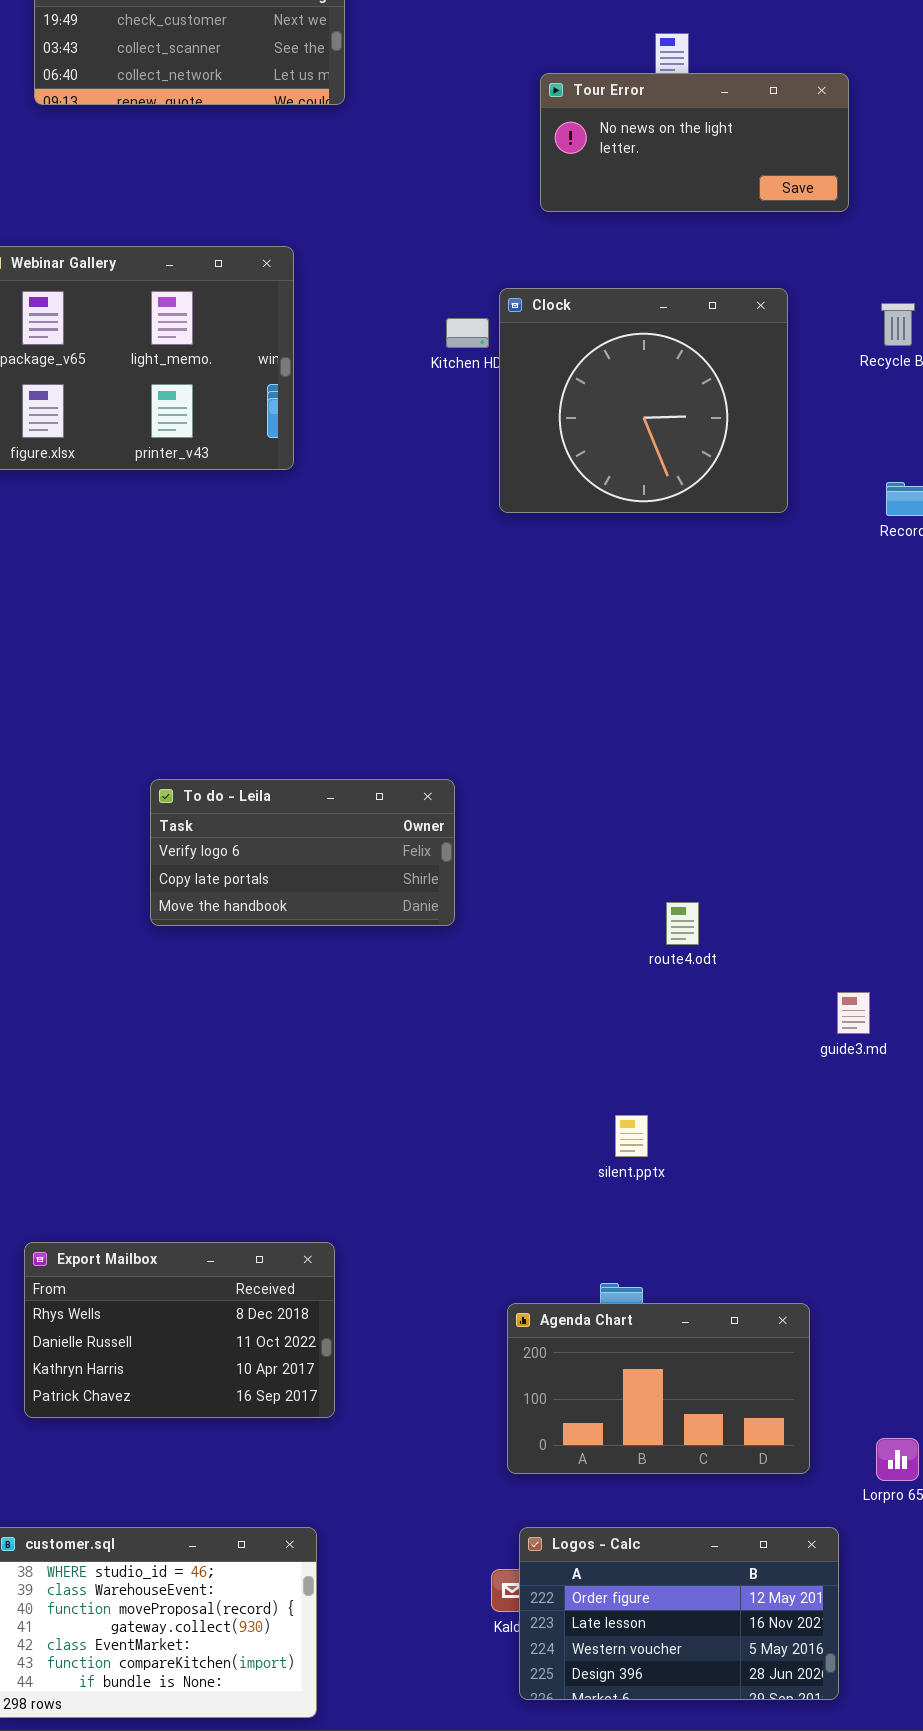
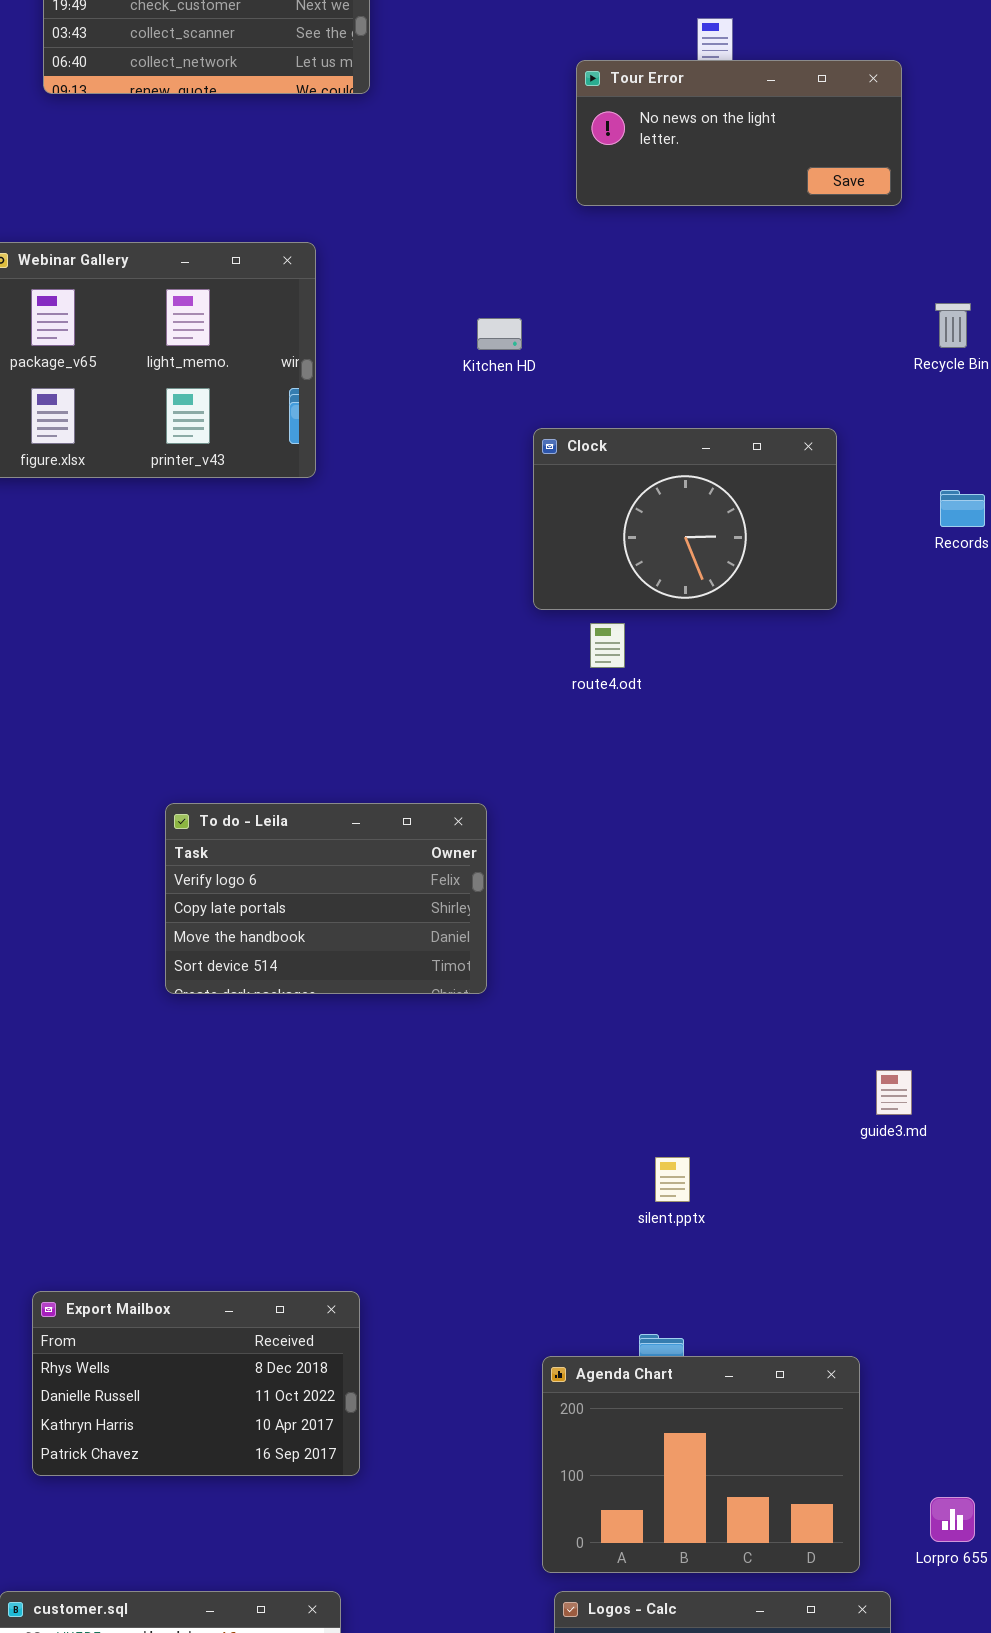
Clock: [499,288,788,513] -> [533,428,837,610], moved, resized
To do - Leila: [150,779,455,926] -> [165,803,487,994], resized
route4.odt: [666,902,699,945] -> [590,623,625,668], moved
guide3.md: [837,992,870,1034] -> [876,1070,912,1115], moved
Agenda Chart: [507,1303,810,1474] -> [542,1356,860,1573], resized

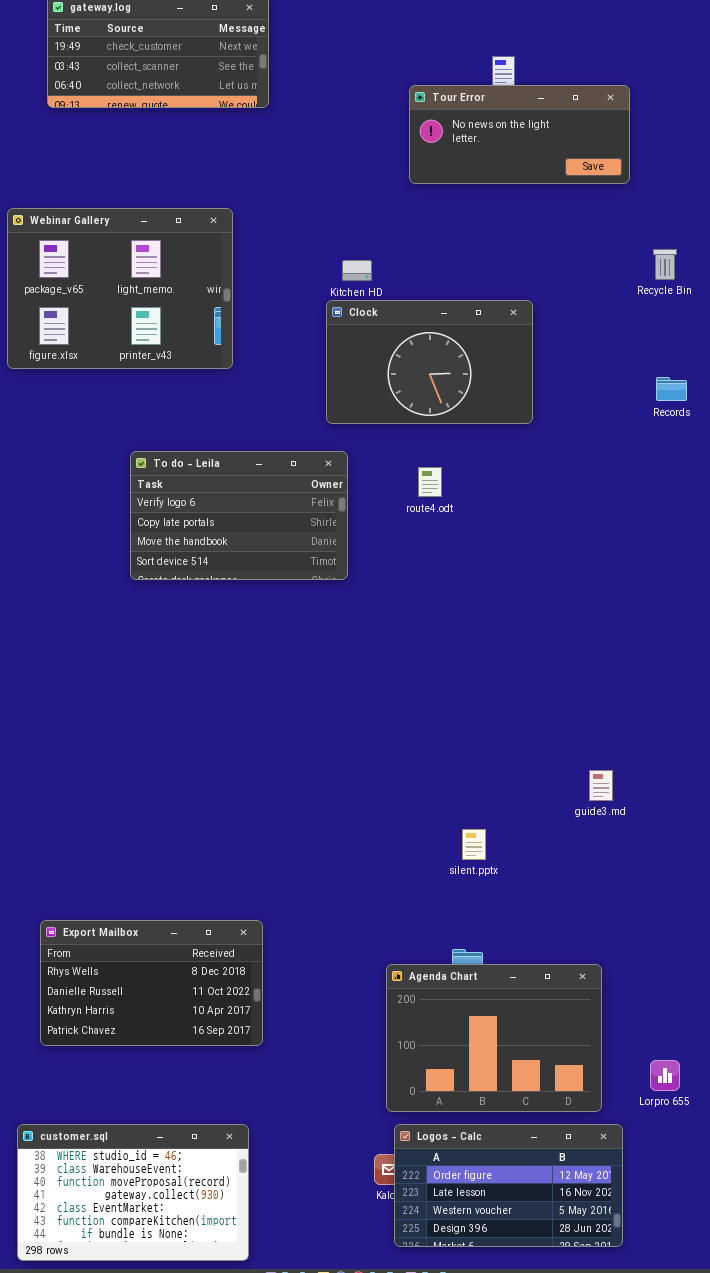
Clock: [533,428,837,610] -> [326,300,533,424], moved
To do - Leila: [165,803,487,994] -> [130,451,348,580], moved
guide3.md: [876,1070,912,1115] -> [589,770,613,801], moved

